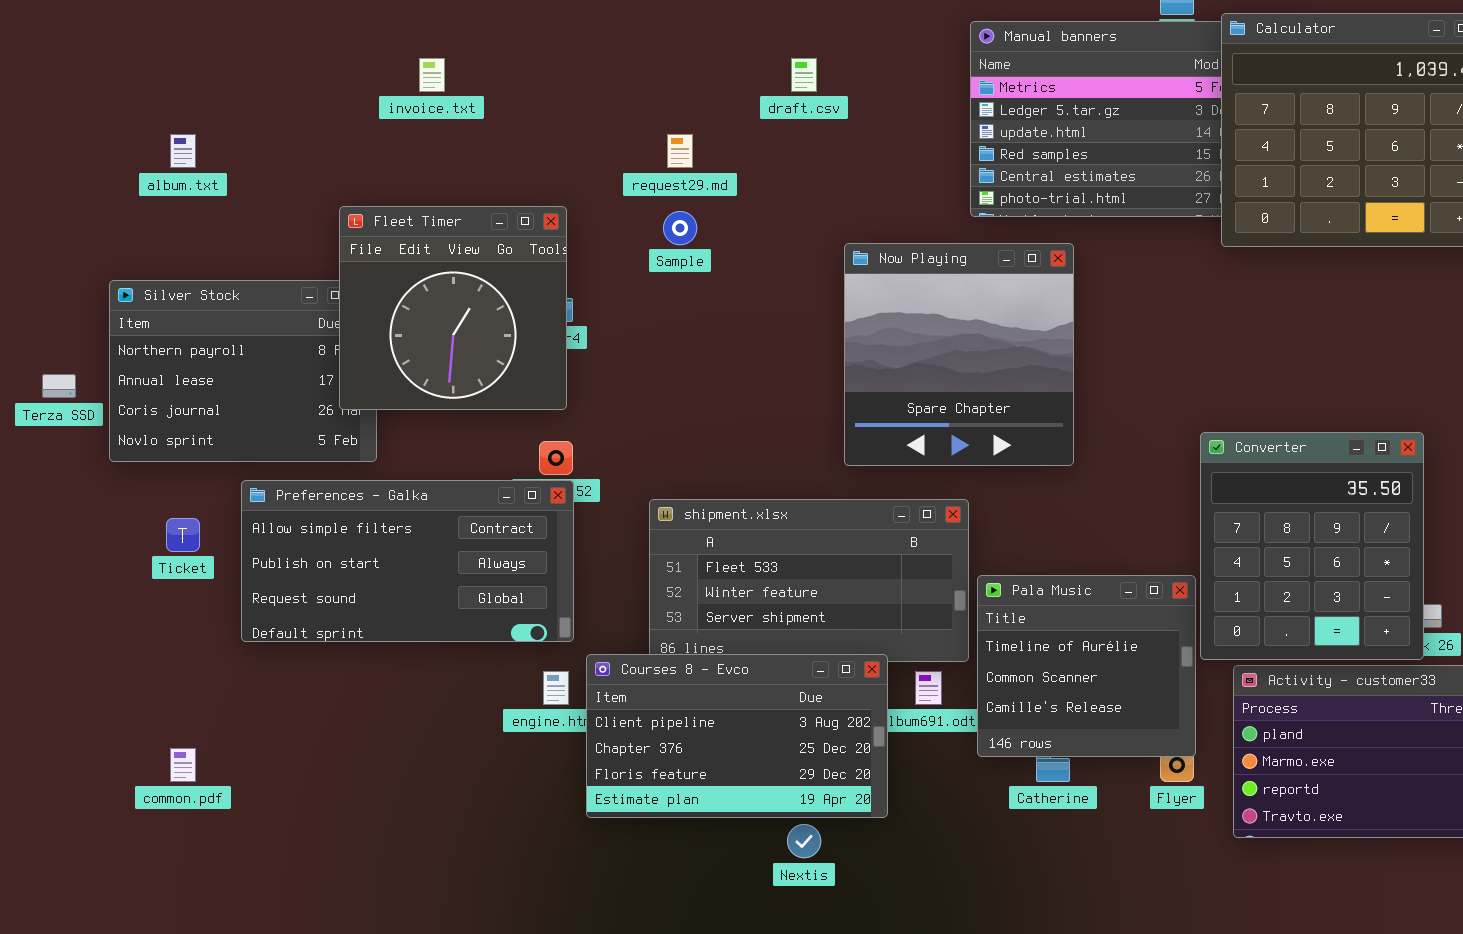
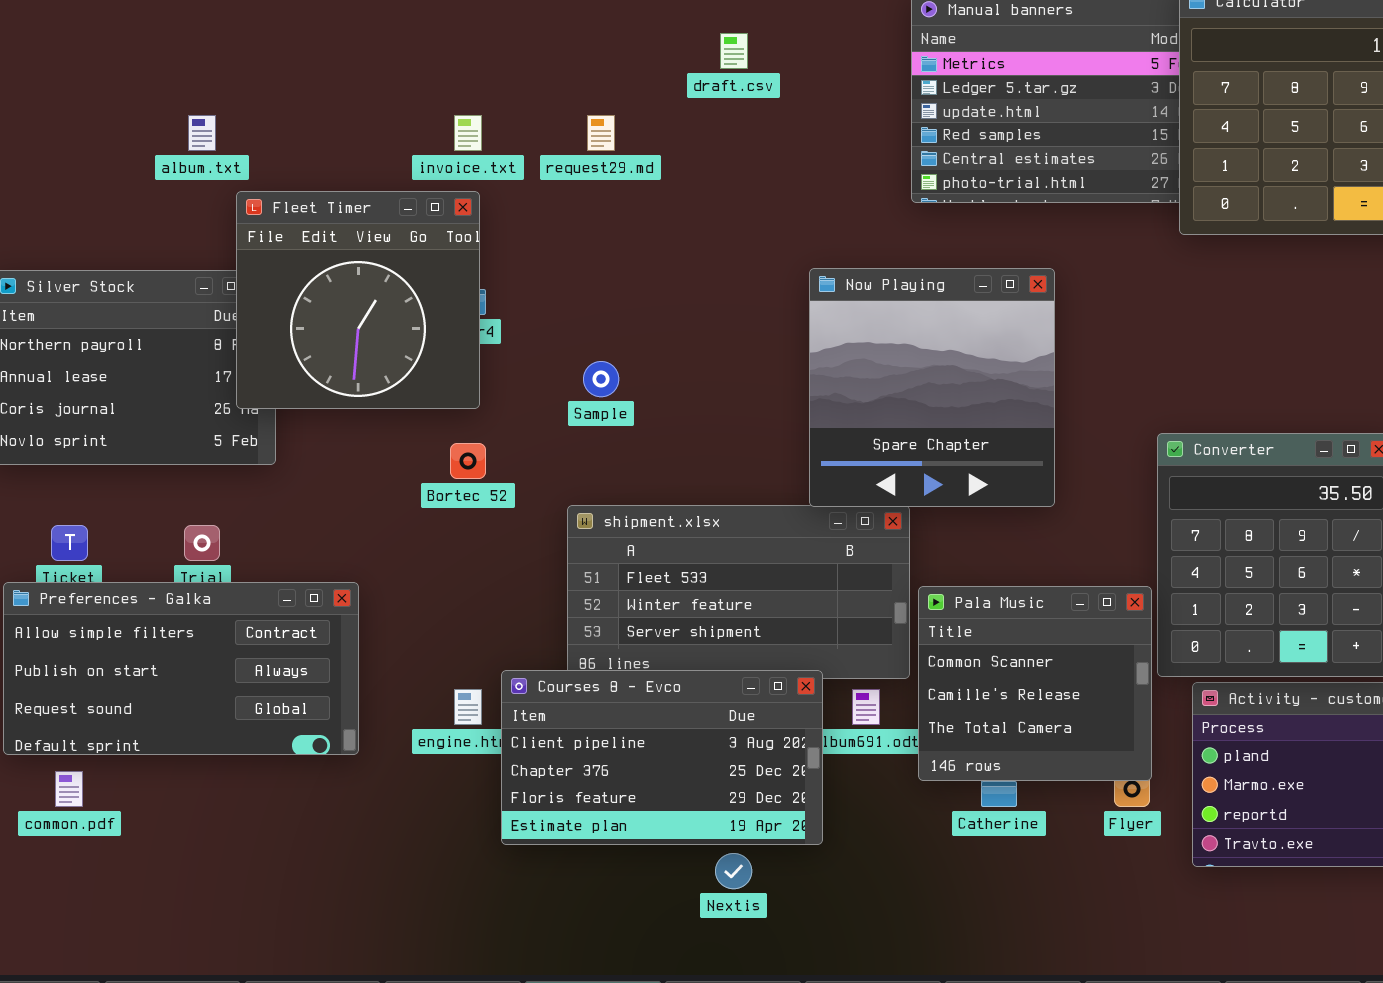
invoice.txt: [419,58,445,92] -> [454,115,482,151], moved
album.txt: [170,134,196,168] -> [188,115,216,151], moved
Sample: [663,211,697,245] -> [583,361,619,397], moved
Now Playing: [844,243,1074,466] -> [809,268,1055,507], moved
Preferences - Galka: [241,480,574,642] -> [3,582,359,755], moved
Pala Music: [977,575,1196,757] -> [918,586,1152,781], scrolled down 1 row

